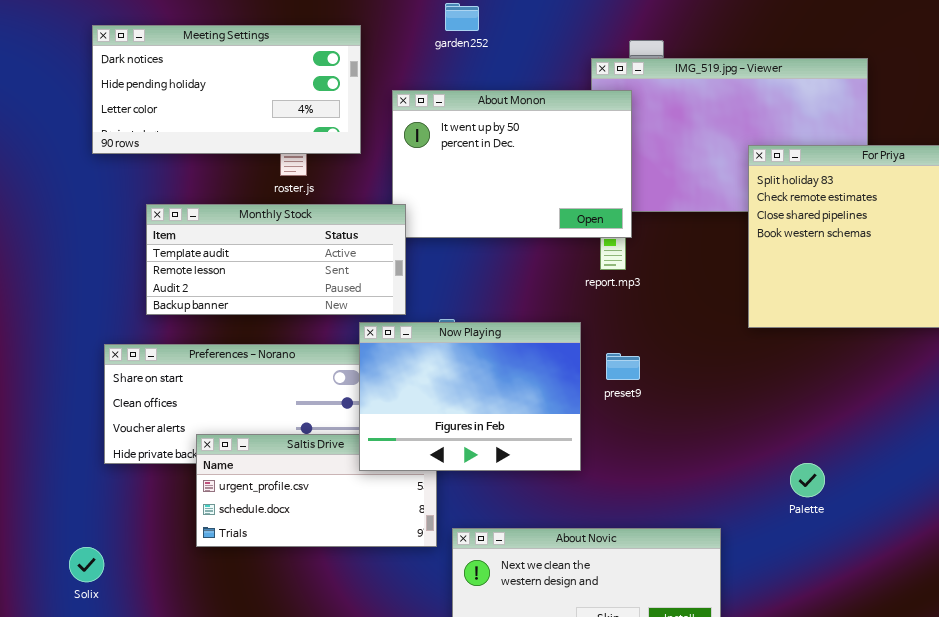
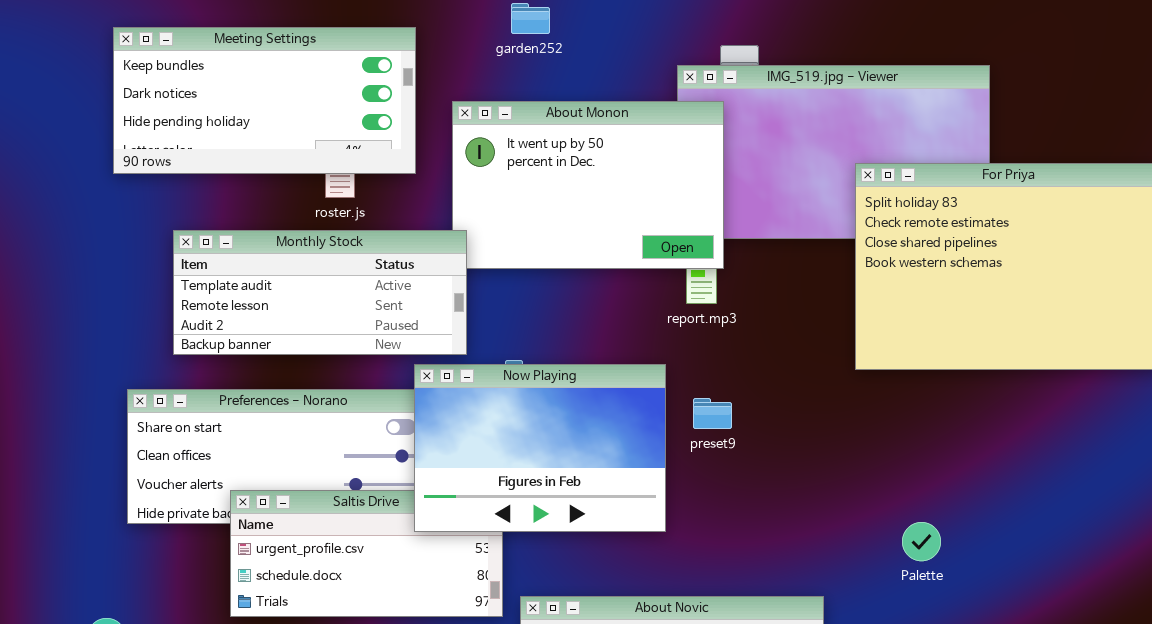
Meeting Settings: [92,25,361,154] -> [113,27,416,174], scrolled up 1 row

